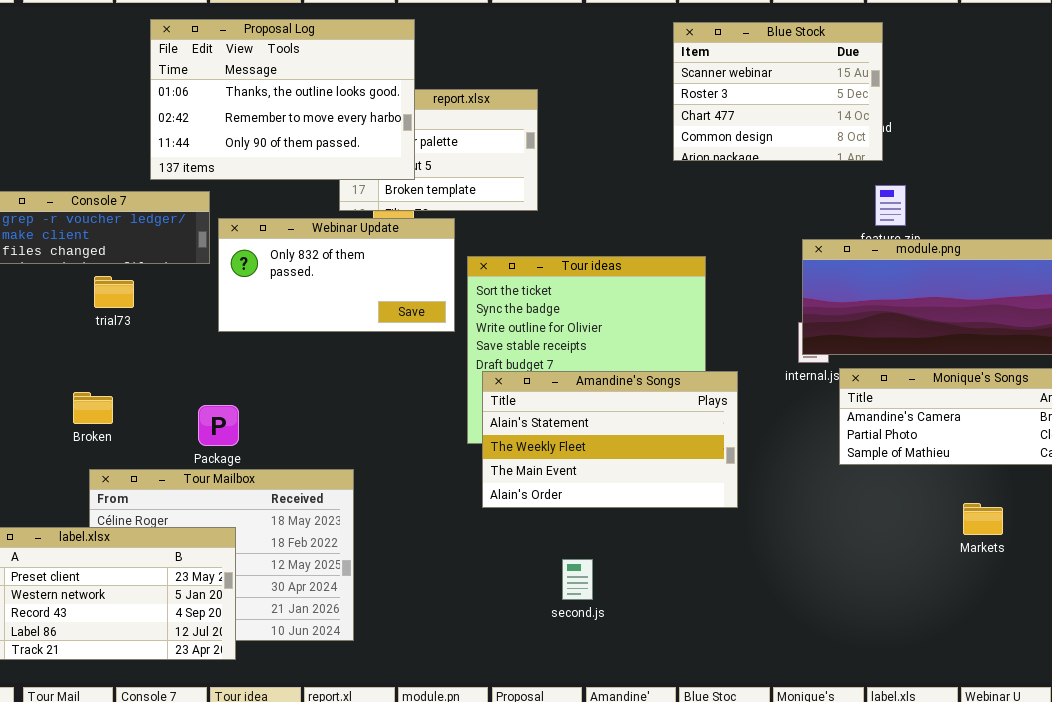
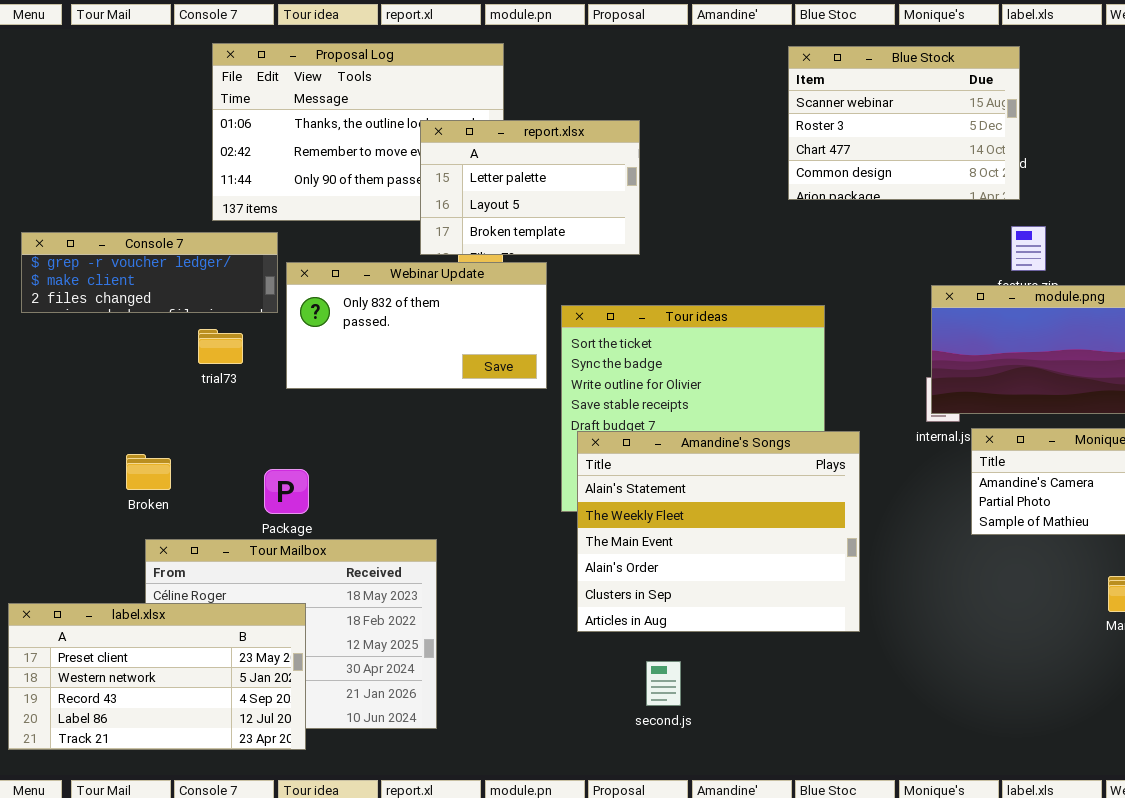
report.xlsx: [339,89,538,211] -> [420,120,640,255], raised
trial73: [94,276,134,308] -> [198,329,243,364], moved
Amandine's Songs: [482,371,738,508] -> [577,431,860,632], resized
second.js: [562,559,593,600] -> [646,661,681,706], moved

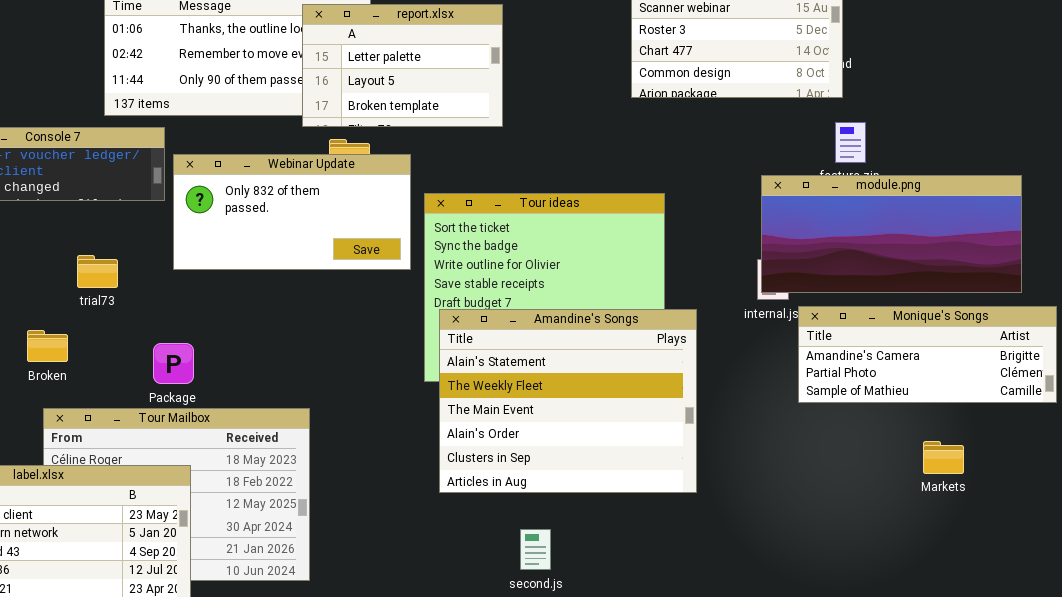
report.xlsx: [420,120,640,255] -> [302,4,503,127], moved
trial73: [198,329,243,364] -> [77,255,118,288], moved
second.js: [646,661,681,706] -> [520,529,551,570], moved

